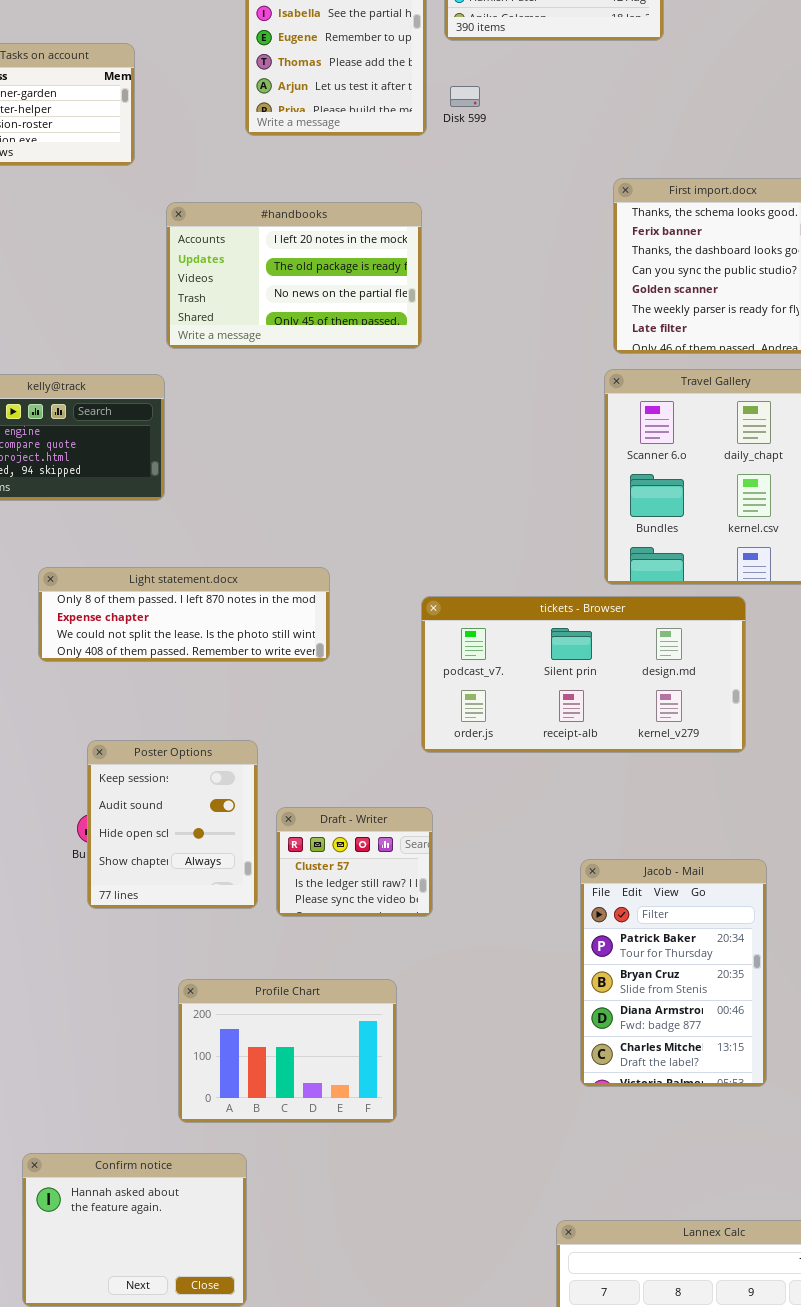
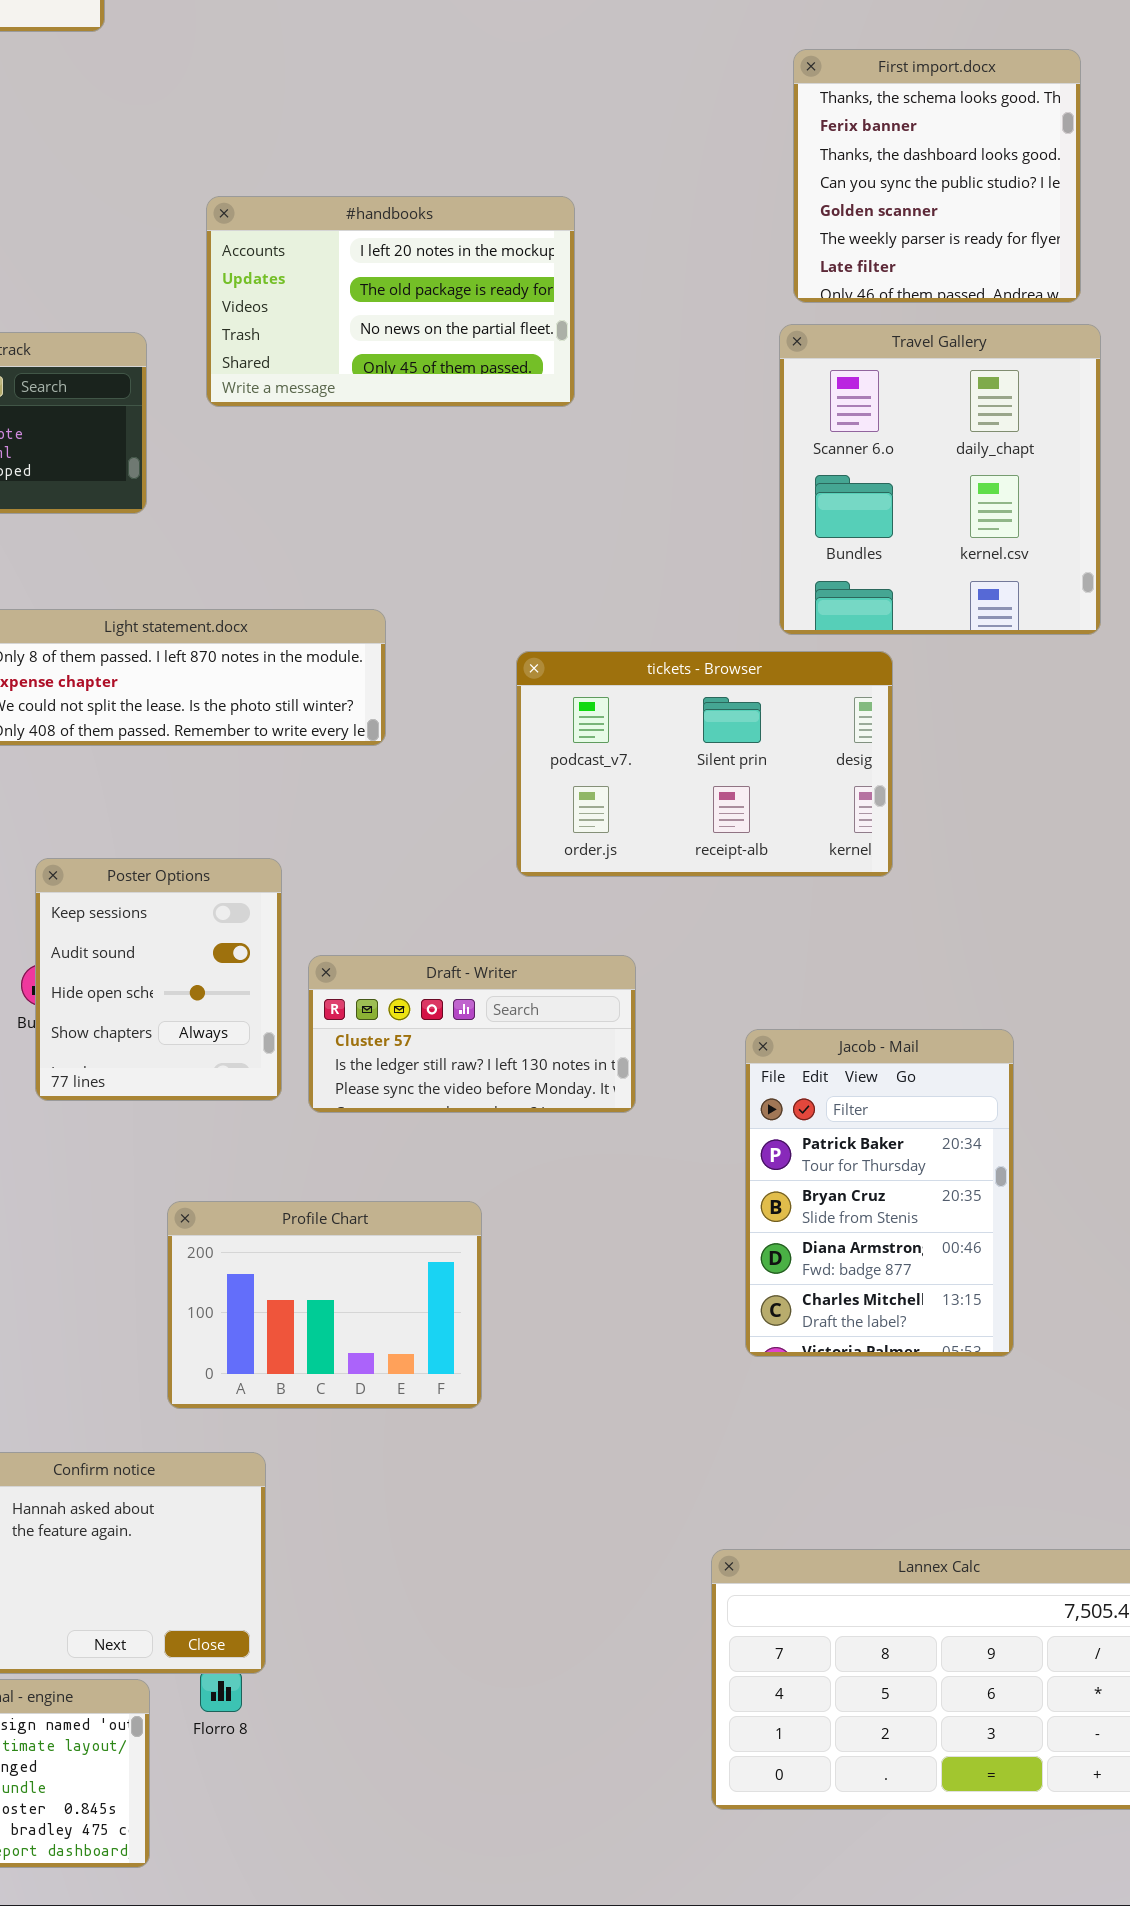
#handbooks: [166,202,422,349] -> [206,196,575,407], moved
tickets - Browser: [421,596,746,753] -> [516,651,893,877], resized
Draft - Writer: [276,807,433,917] -> [308,955,636,1113], resized

